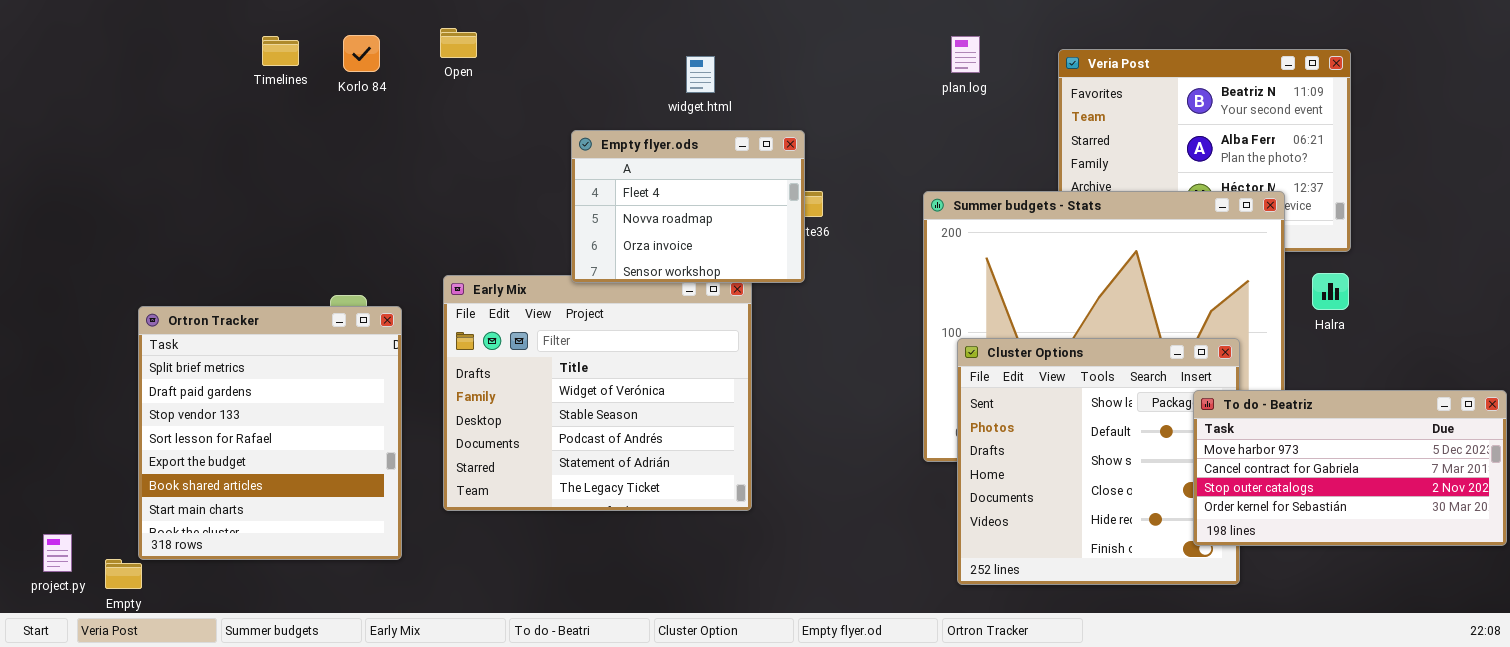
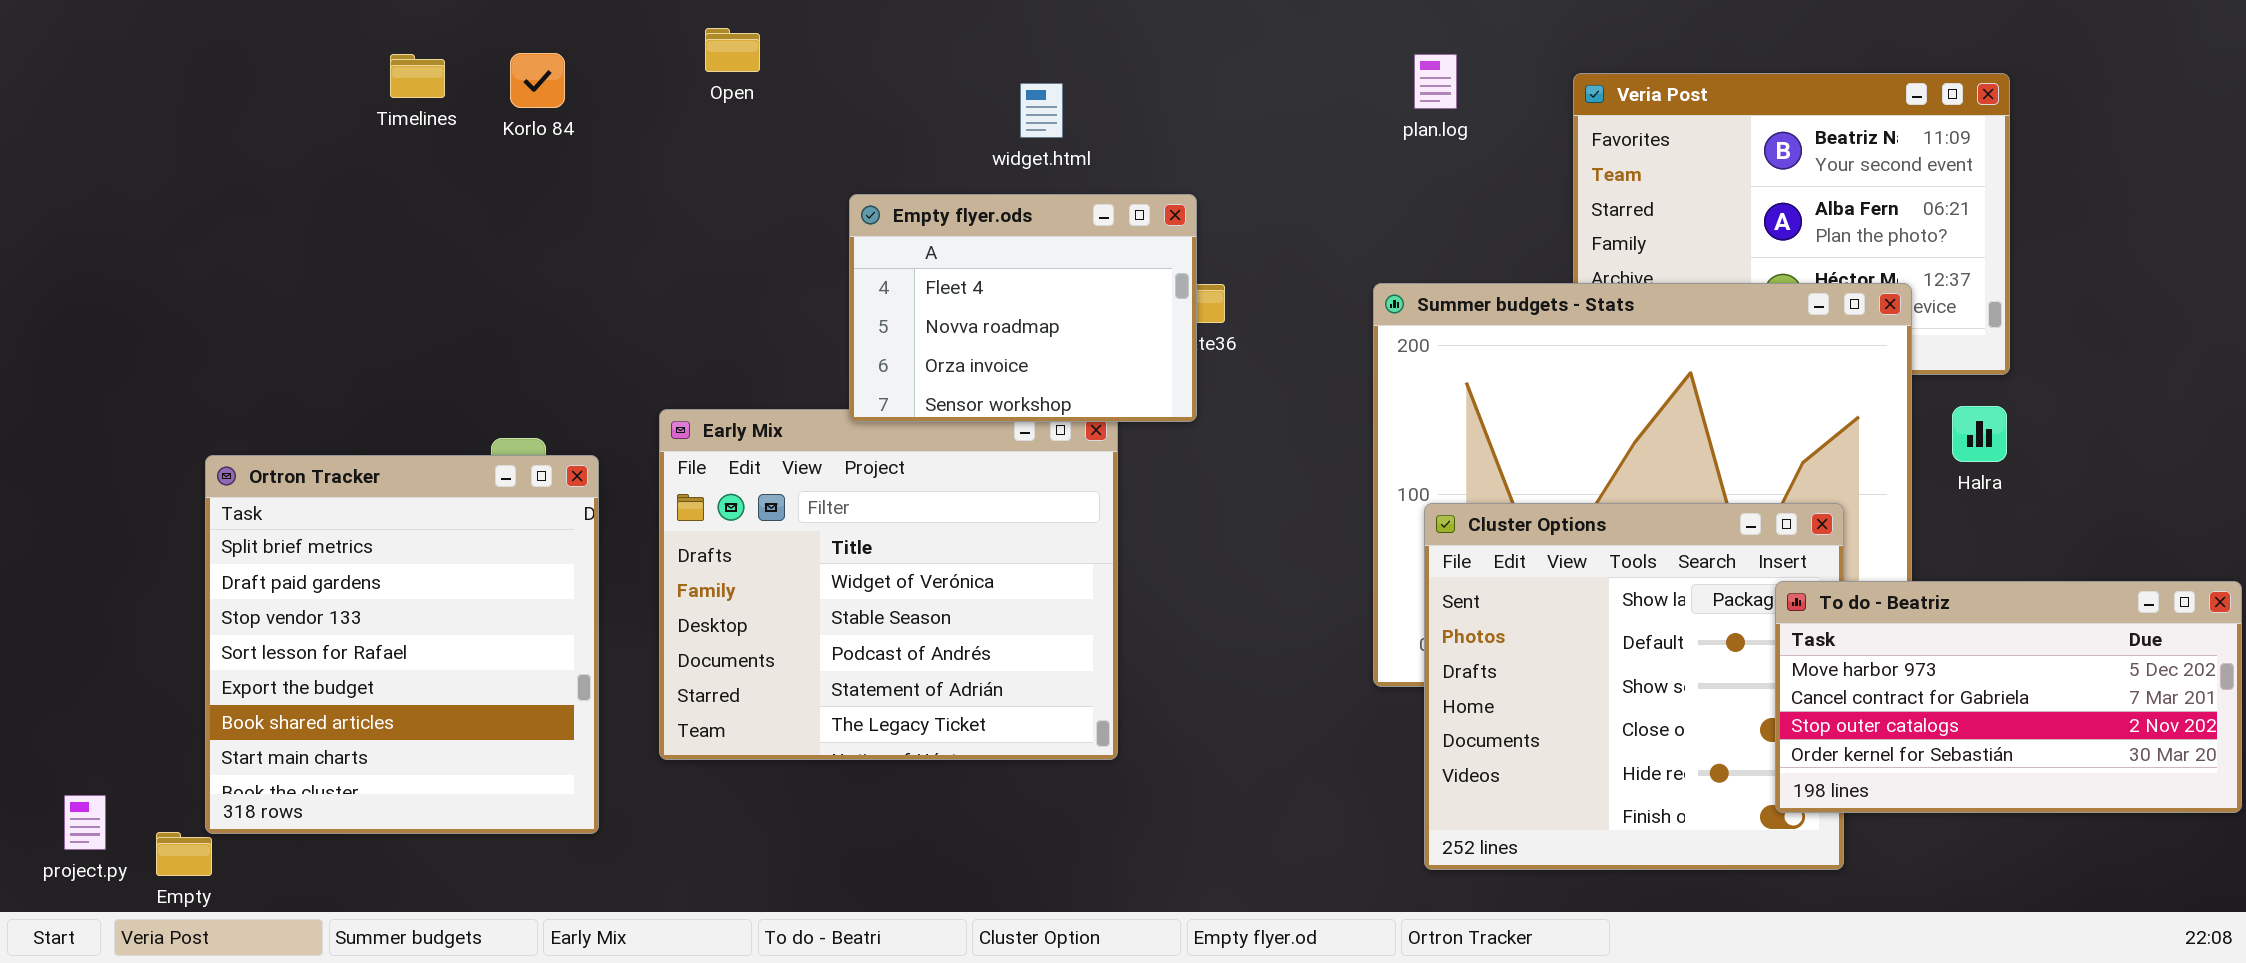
Open: [440,28,477,58] -> [705,28,760,72], moved

